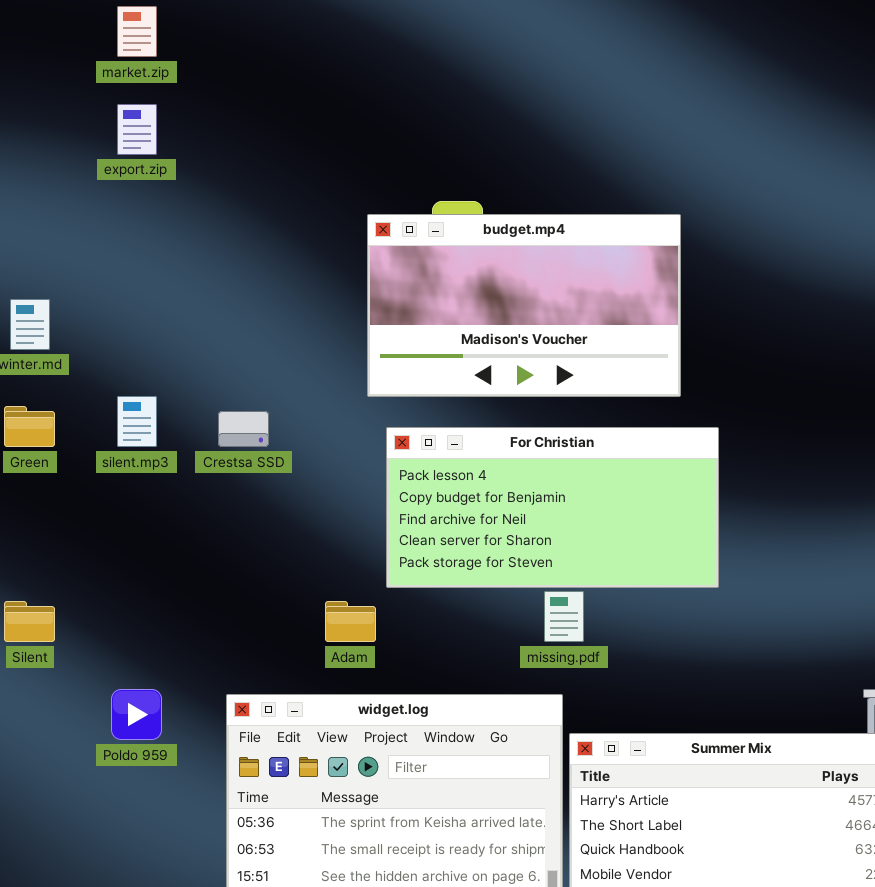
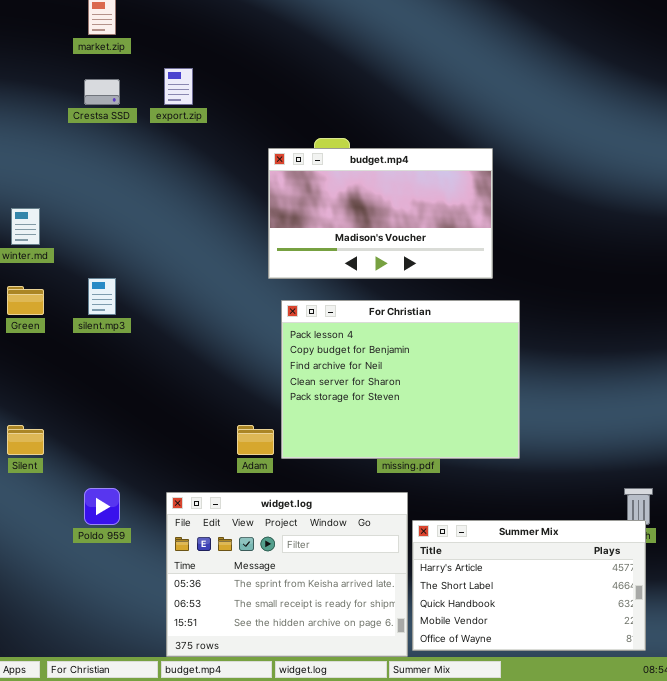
export.zip: [117,104,157,155] -> [164,68,193,105], moved
Crestsa SSD: [218,411,269,447] -> [84,79,120,105], moved
For Christian: [386,427,719,588] -> [281,300,520,459], resized

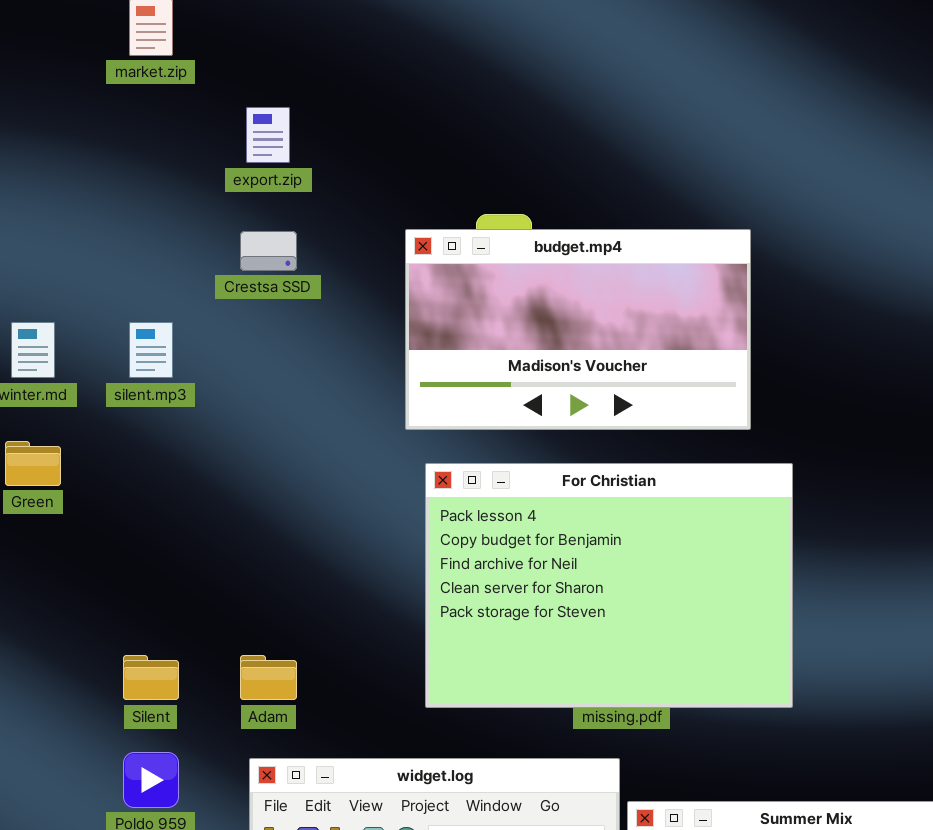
Crestsa SSD: [84,79,120,105] -> [240,231,297,271], moved
silent.mp3: [88,278,116,315] -> [129,322,173,378], moved
Silent: [7,425,44,455] -> [123,655,179,700], moved
Adam: [237,425,274,455] -> [240,655,297,700], moved

